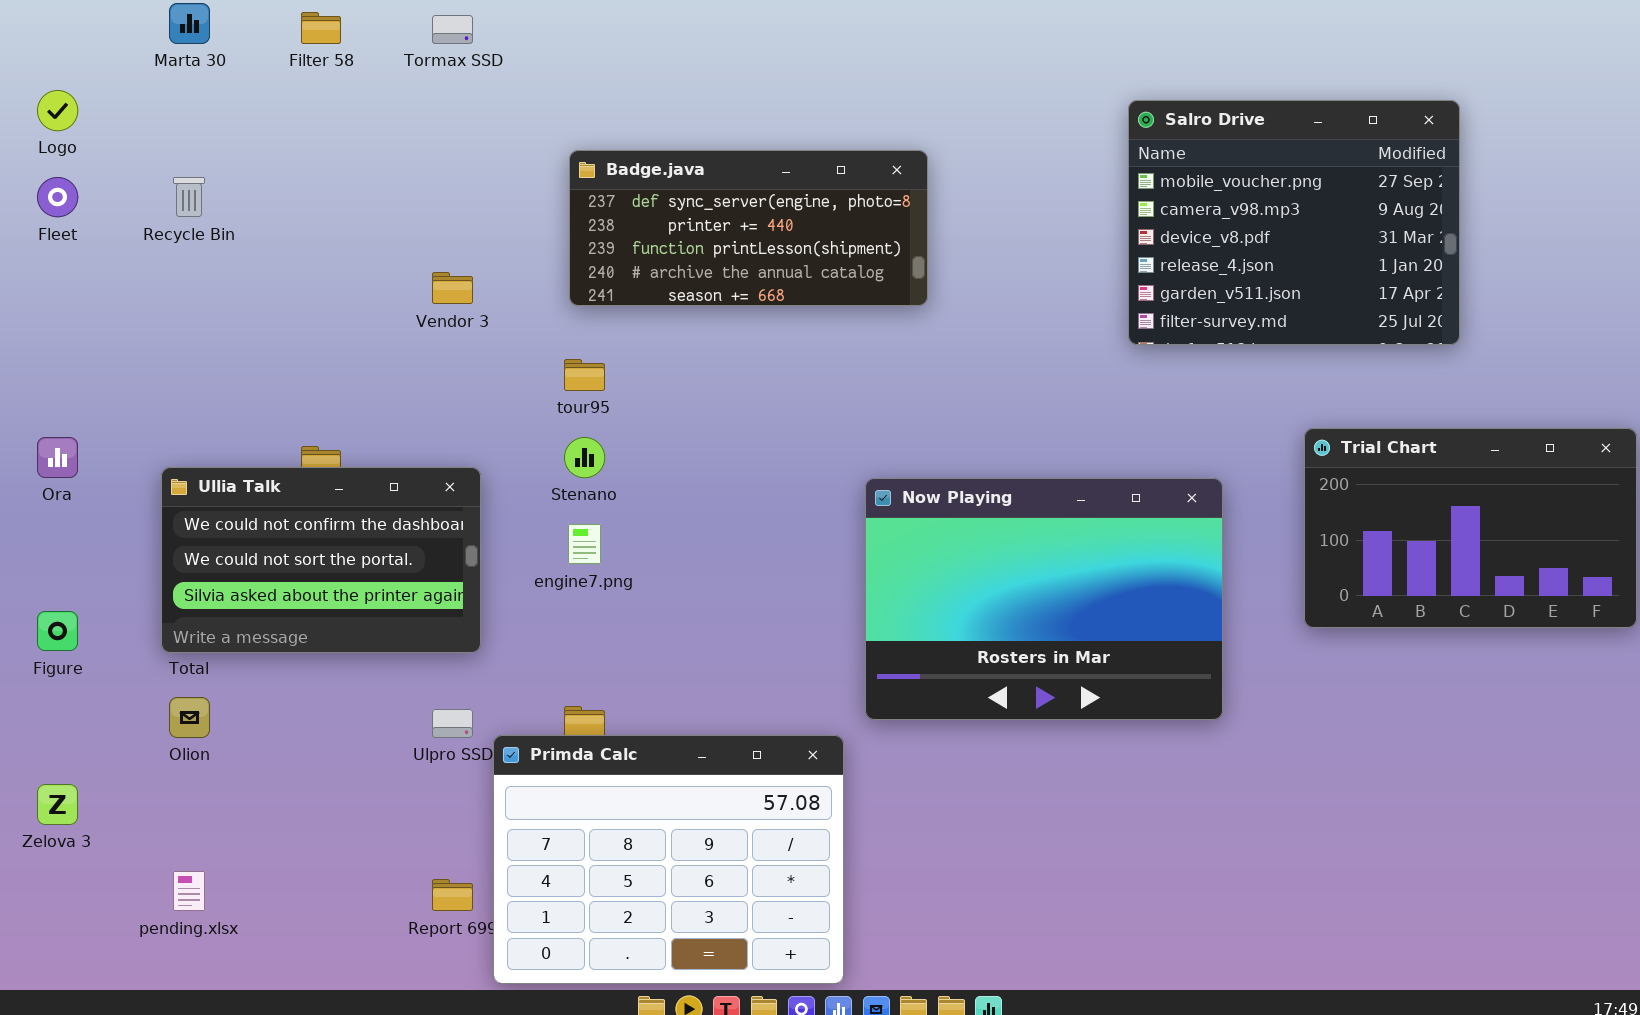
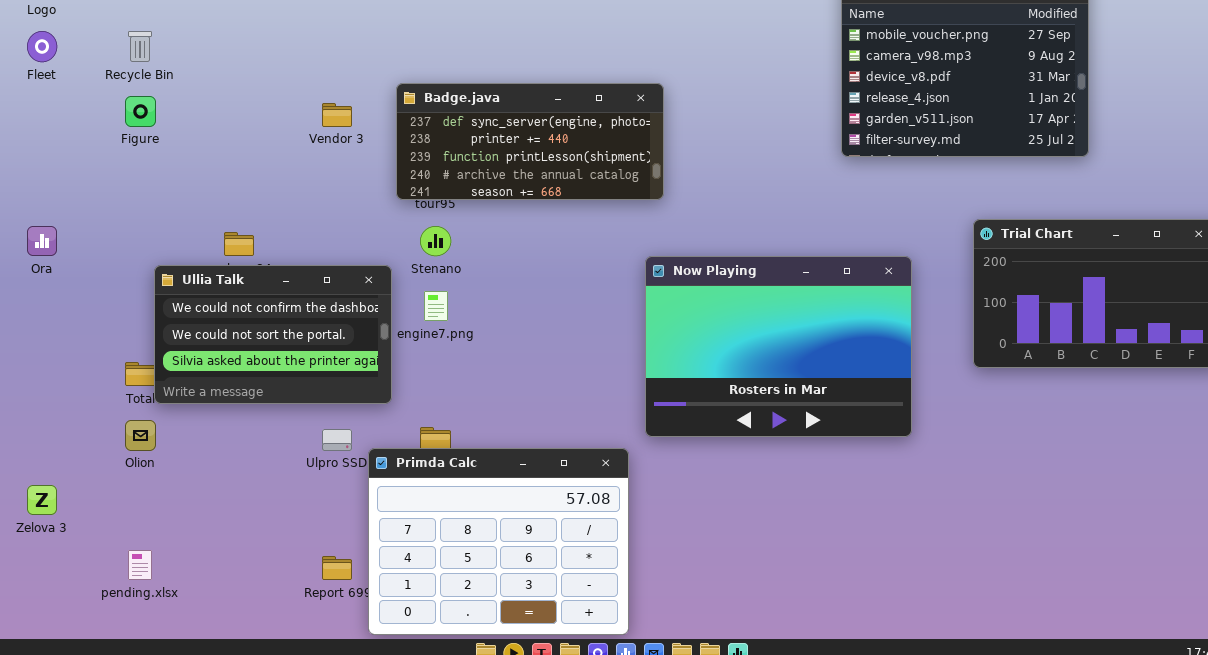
Badge.java: [569,150,928,306] -> [396,83,664,200], moved
Ullia Talk: [161,467,481,653] -> [154,265,392,404], moved
Figure: [37,611,78,651] -> [125,96,156,127], moved

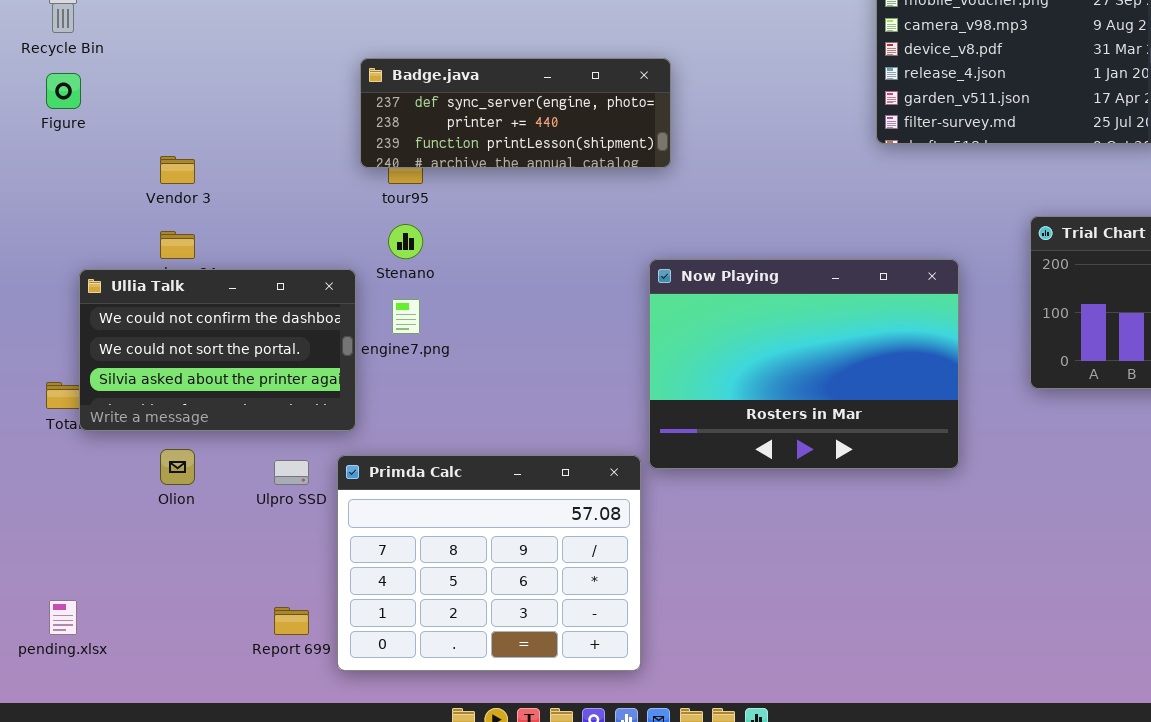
Badge.java: [396,83,664,200] -> [360,58,671,168], resized
Vendor 3: [322,103,352,127] -> [160,156,195,184], moved
Olion: [125,420,156,451] -> [160,449,195,485], moved
Primda Calc: [368,448,629,635] -> [337,455,641,671], moved

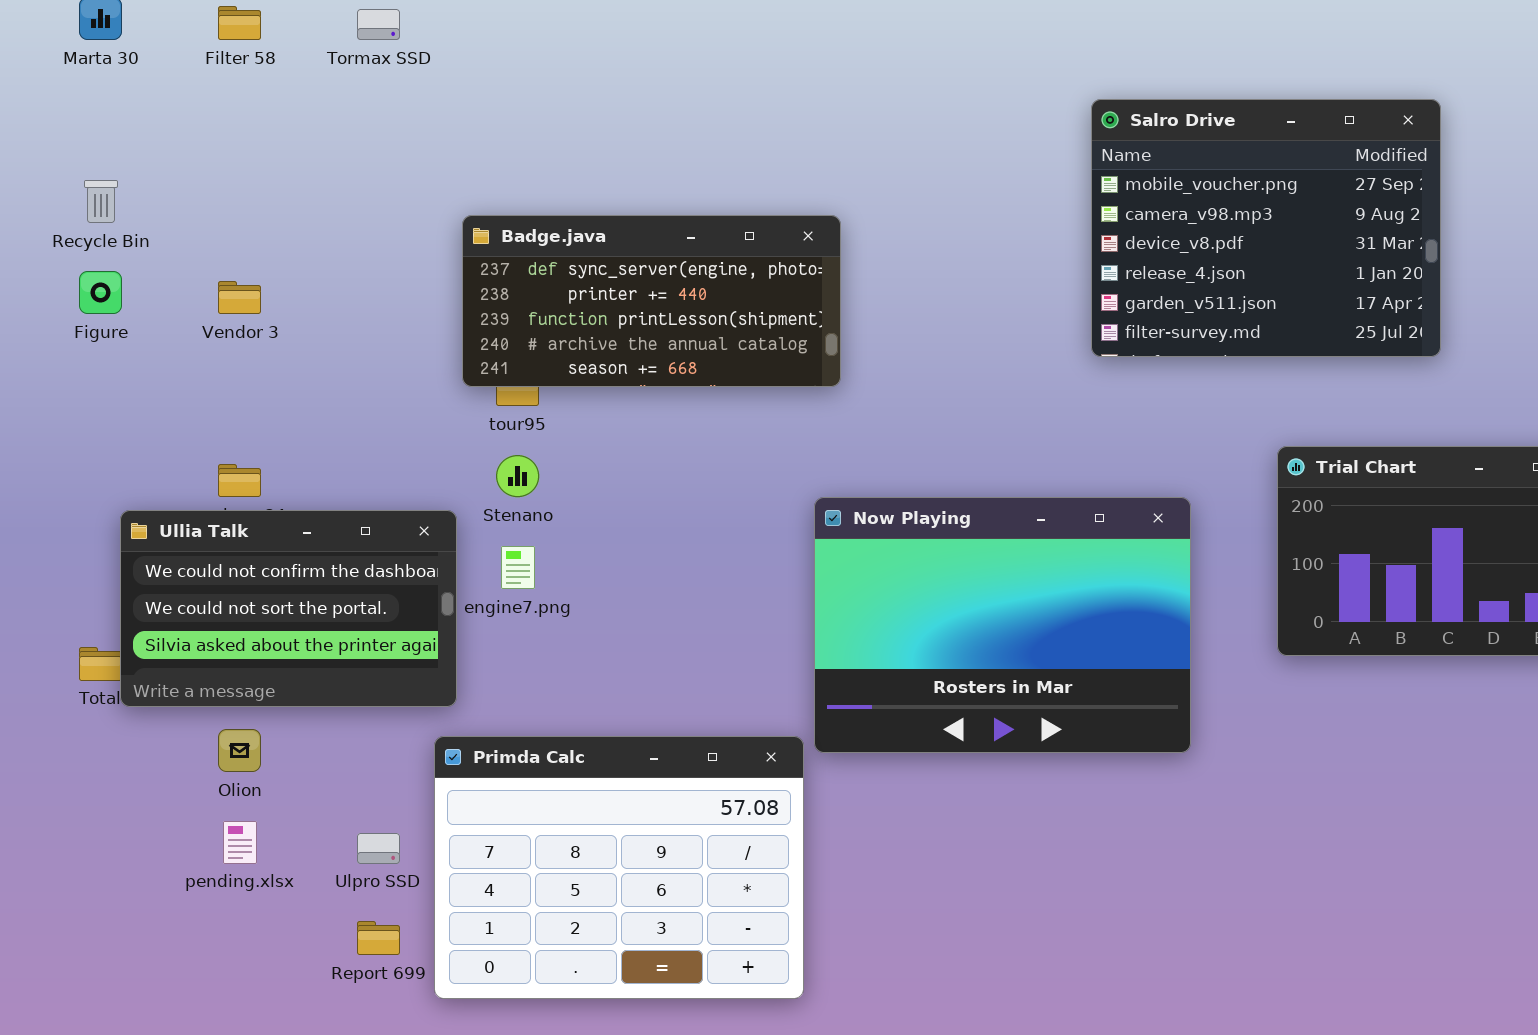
Badge.java: [360,58,671,168] -> [462,215,841,387], resized
Vendor 3: [160,156,195,184] -> [218,281,261,314], moved
Ulpro SSD: [274,460,309,485] -> [357,833,400,864], moved
pending.xlsx: [49,600,77,635] -> [223,821,257,864], moved

